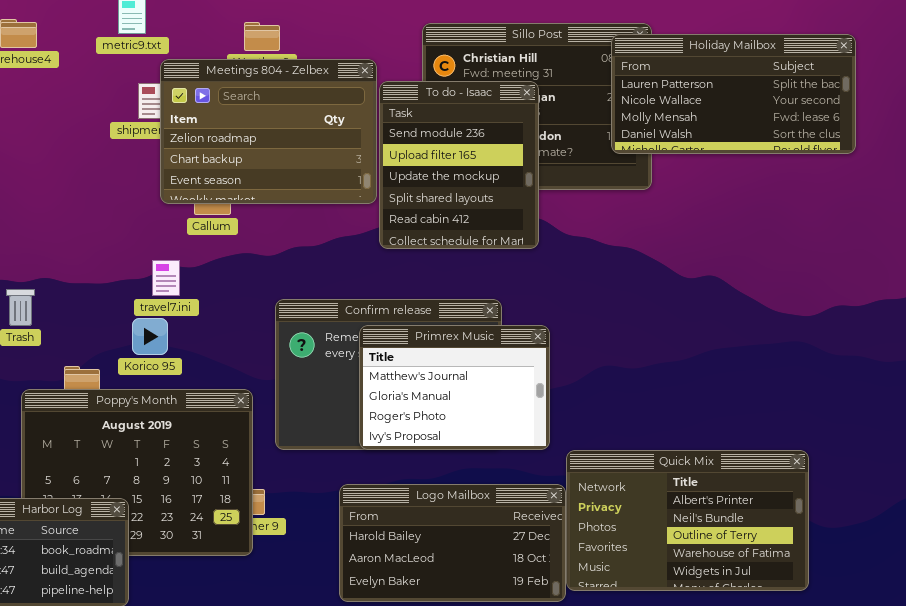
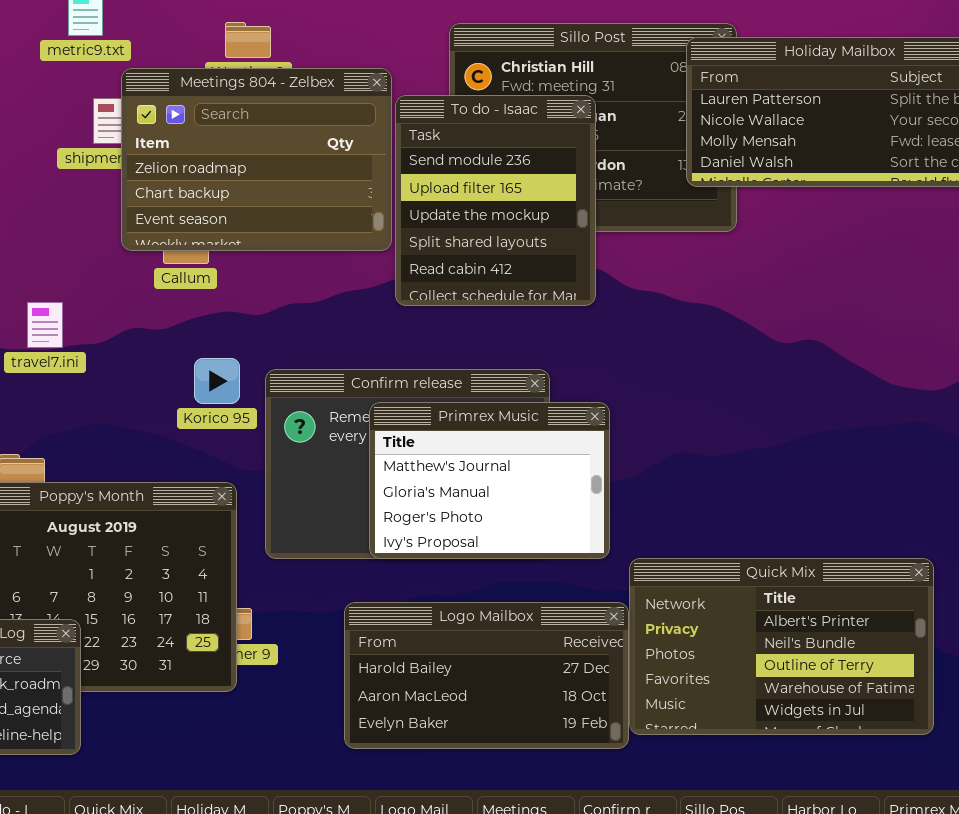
travel7.ini: [152,260,180,296] -> [27,302,63,348], moved
Korico 95: [132,318,168,355] -> [194,358,240,404], moved

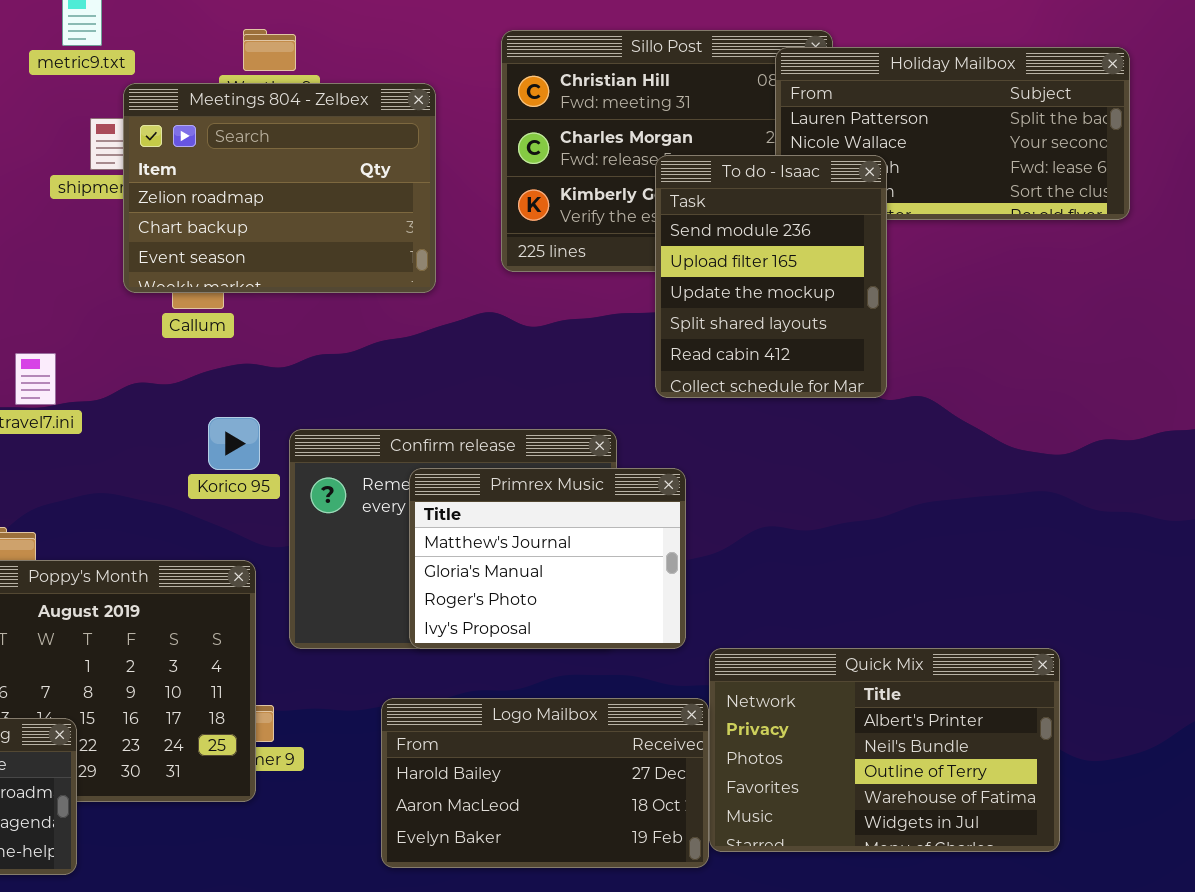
To do - Isaac: [395,95,596,306] -> [655,155,887,398], moved

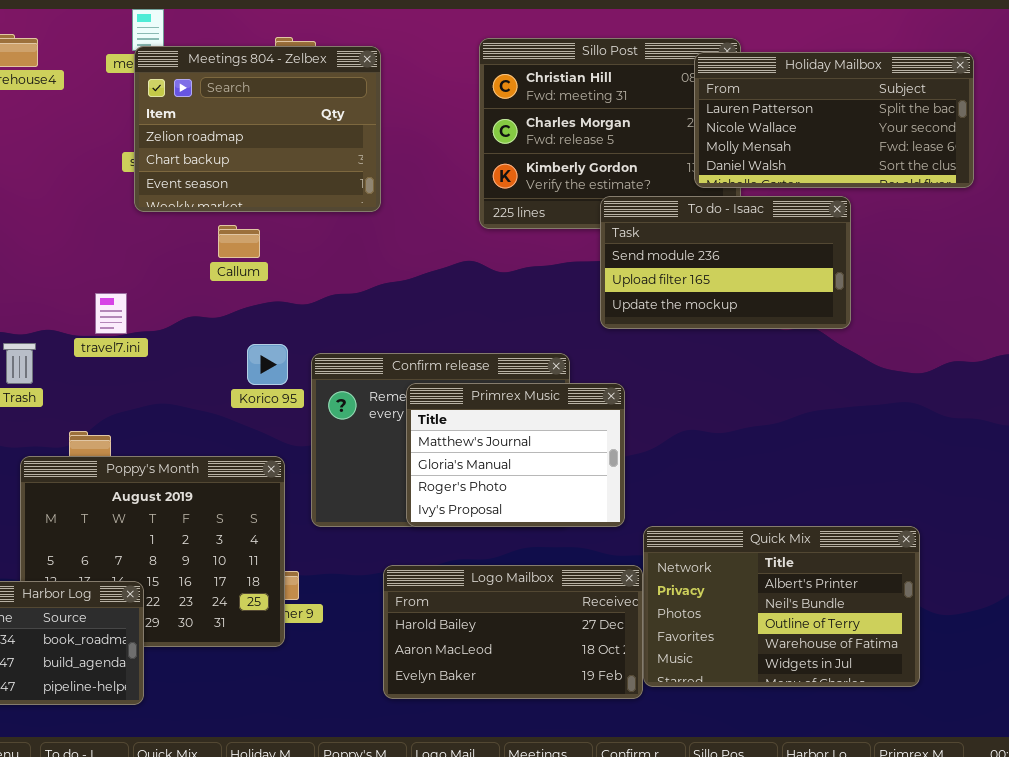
Meetings 804 - Zelbex: [123,83,436,293] -> [134,46,381,212], moved
To do - Isaac: [655,155,887,398] -> [600,196,851,329], resized

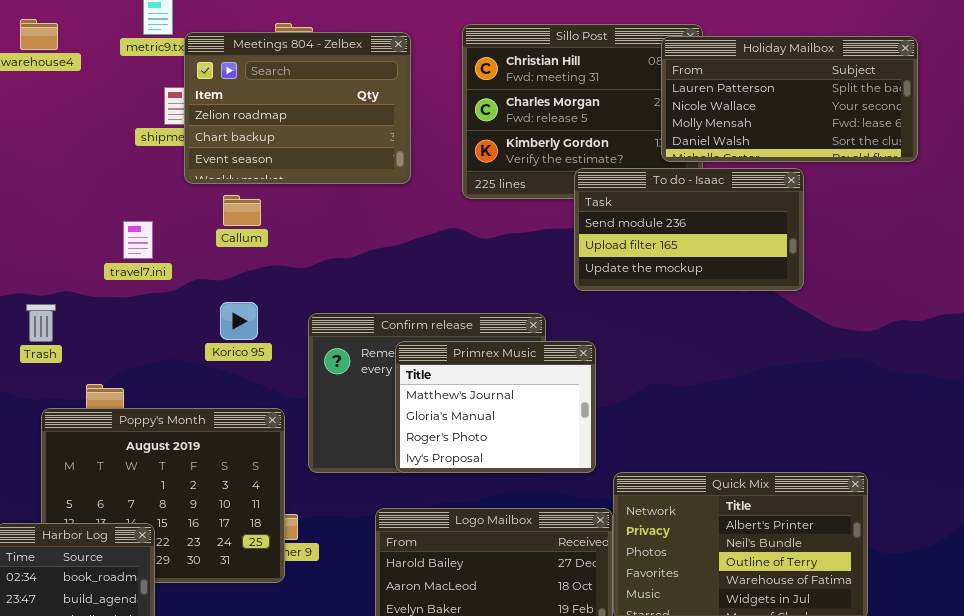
Meetings 804 - Zelbex: [134,46,381,212] -> [184,32,411,184], moved
travel7.ini: [95,293,127,334] -> [123,221,153,259], moved
Korico 95: [247,344,288,385] -> [220,302,258,340], moved

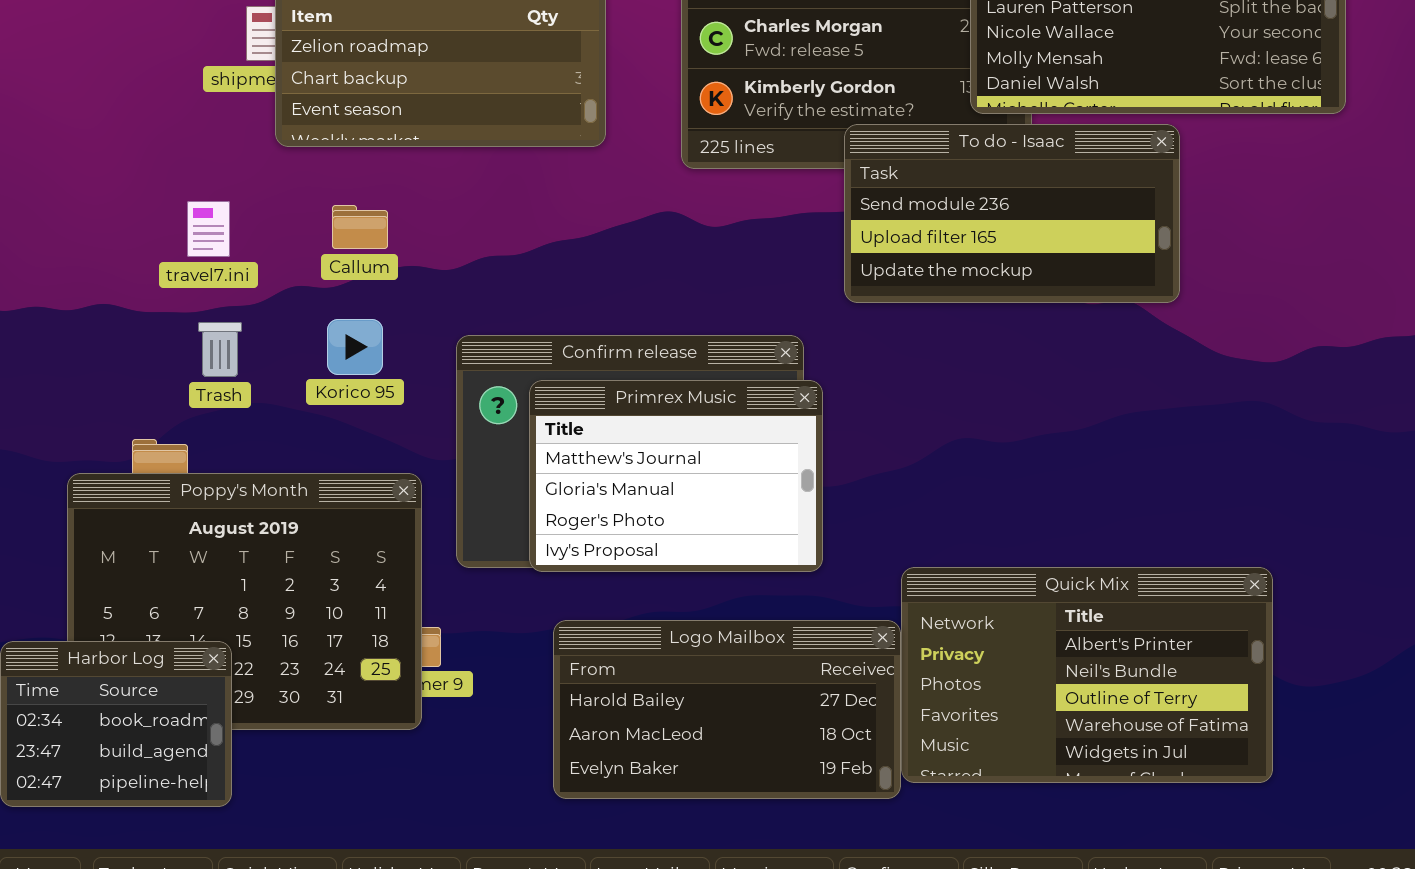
Callum: [223,195,261,226] -> [332,205,388,249], moved
Trash: [26,304,56,342] -> [198,322,242,377], moved
Primrex Music: [395,341,596,473] -> [529,380,823,572], moved

